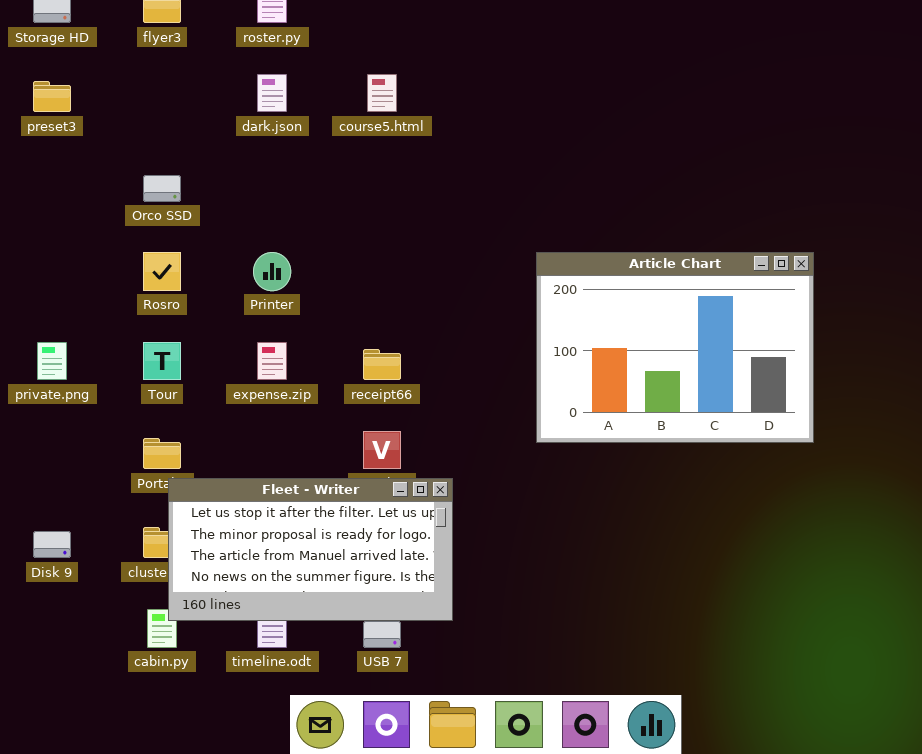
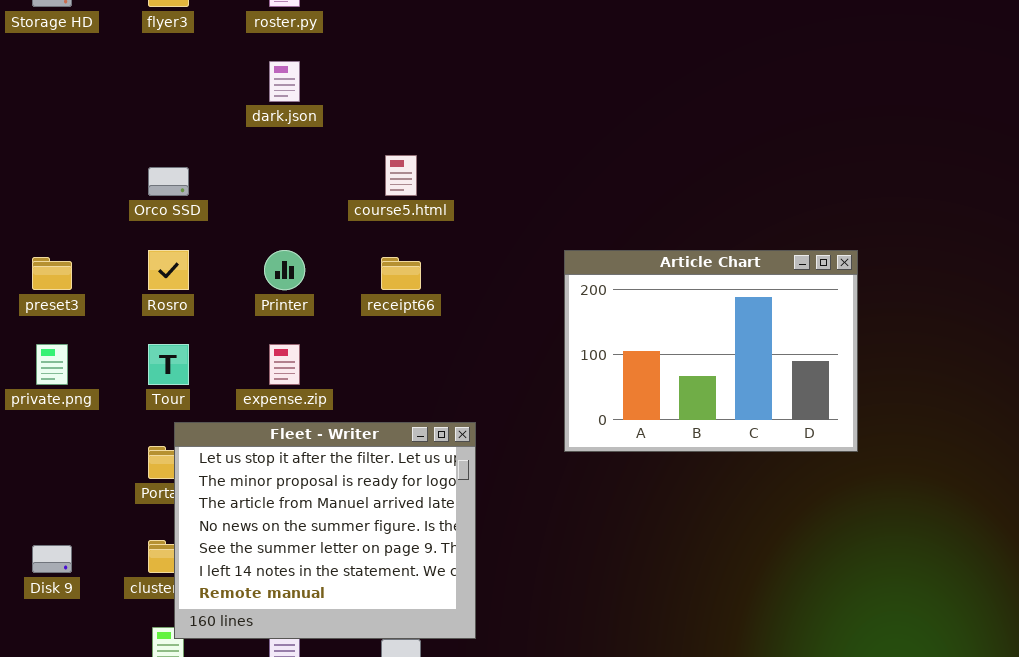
course5.html: [367,74,397,112] -> [385,155,417,196], moved
preset3: [33,81,71,112] -> [32,257,72,290], moved
receipt66: [363,349,401,380] -> [381,257,421,290], moved
Fleet - Writer: [168,478,453,621] -> [174,422,476,639], resized

